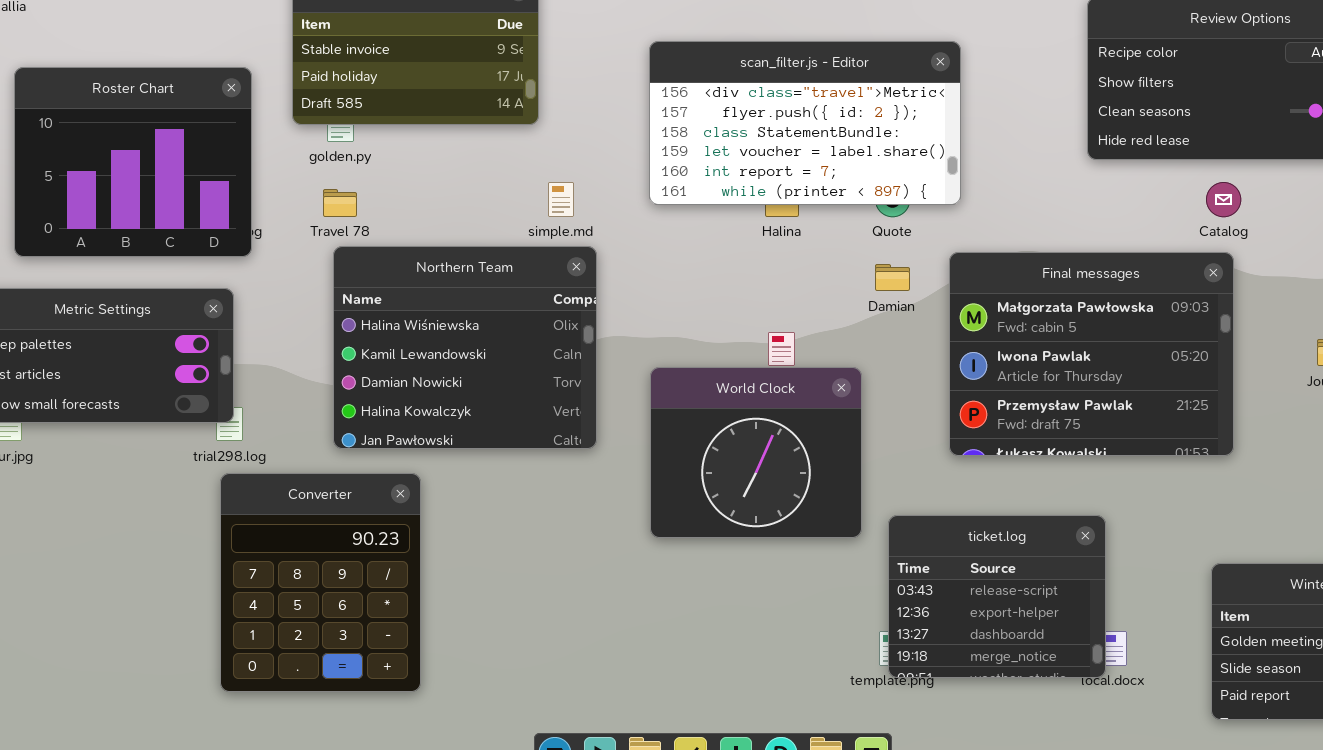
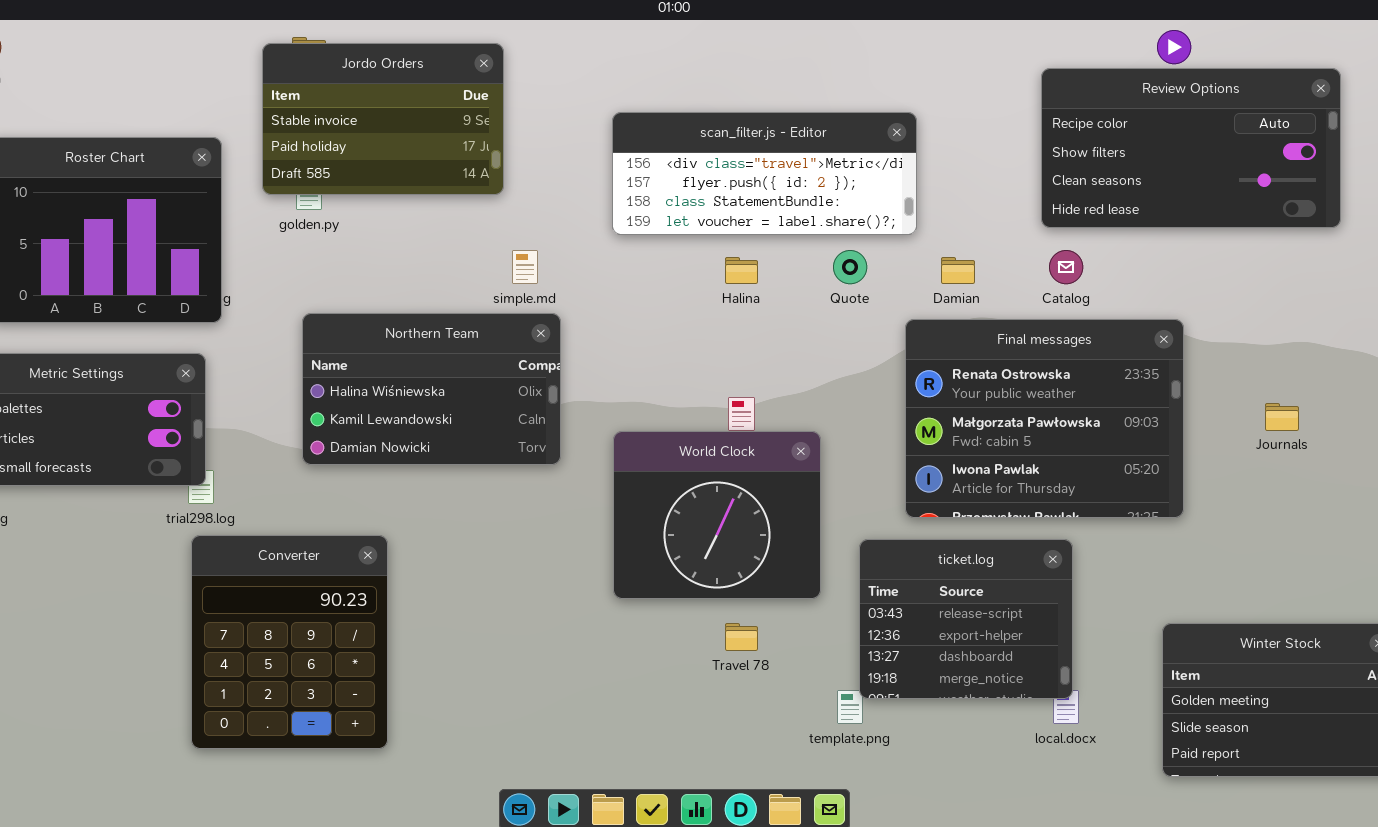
scan_filter.js - Editor: [649,41,961,205] -> [612,112,917,235], resized
Catalog: [1206,182,1241,217] -> [1049,250,1083,284], moved
Travel 78: [323,189,357,217] -> [725,623,758,651], moved
Northern Team: [333,246,597,449] -> [302,313,561,465], resized
Final messages: [949,252,1234,456] -> [905,319,1184,518], scrolled up 1 row
Damian: [875,264,910,291] -> [941,257,975,284], moved
ticket.log: [888,515,1106,678] -> [859,539,1073,699], moved

